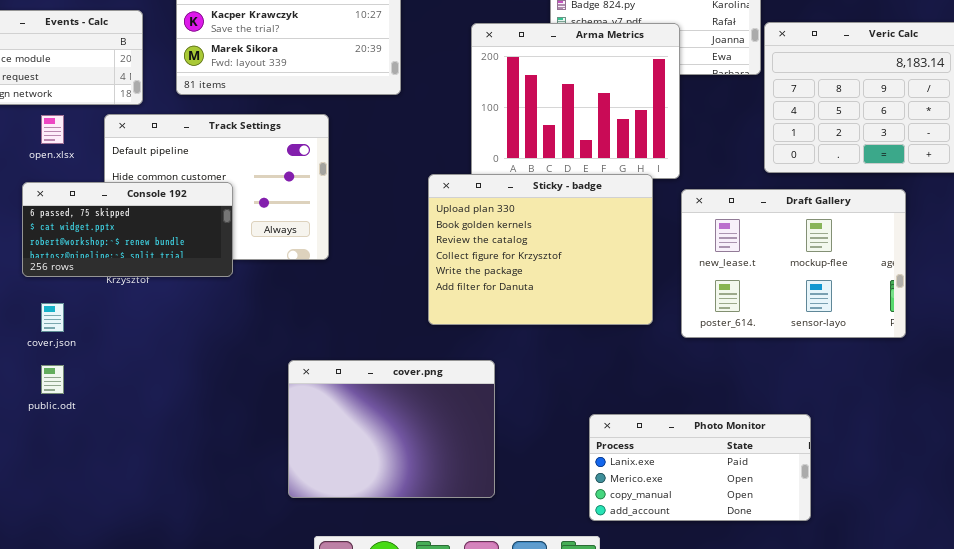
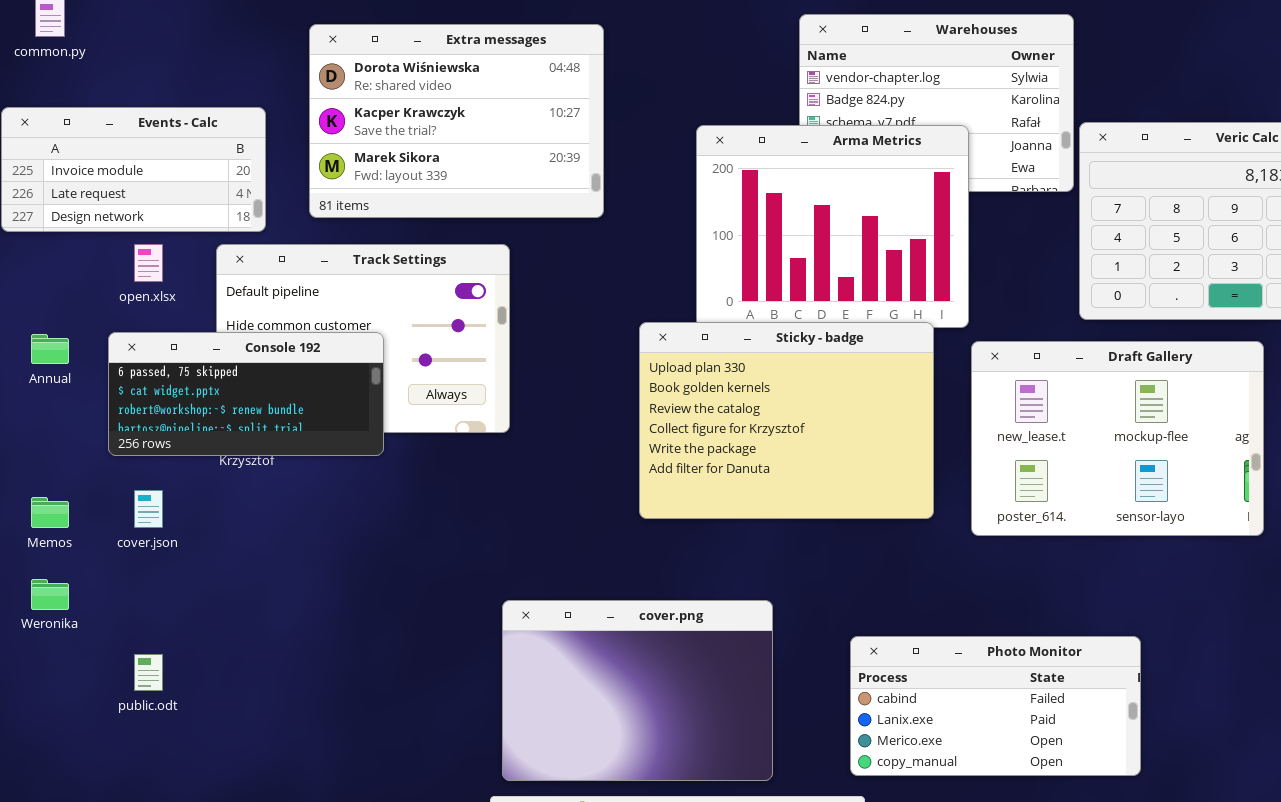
cover.png: [288,360,495,498] -> [502,600,773,781], moved
public.odt: [41,365,64,394] -> [134,654,163,691], moved
Photo Monitor: [589,414,811,521] -> [850,636,1141,776], scrolled up 1 row

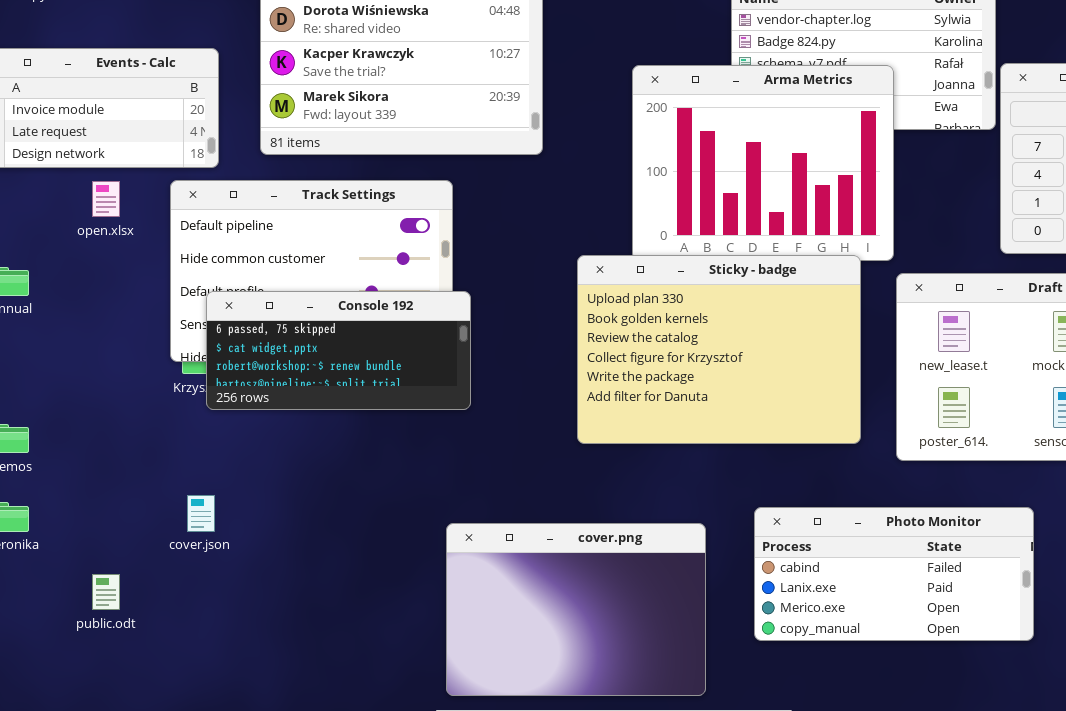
Console 192: [108,332,384,456] -> [206,291,471,410], moved
cover.json: [134,490,163,528] -> [187,495,215,532], moved
Photo Monitor: [850,636,1141,776] -> [754,507,1034,641], moved

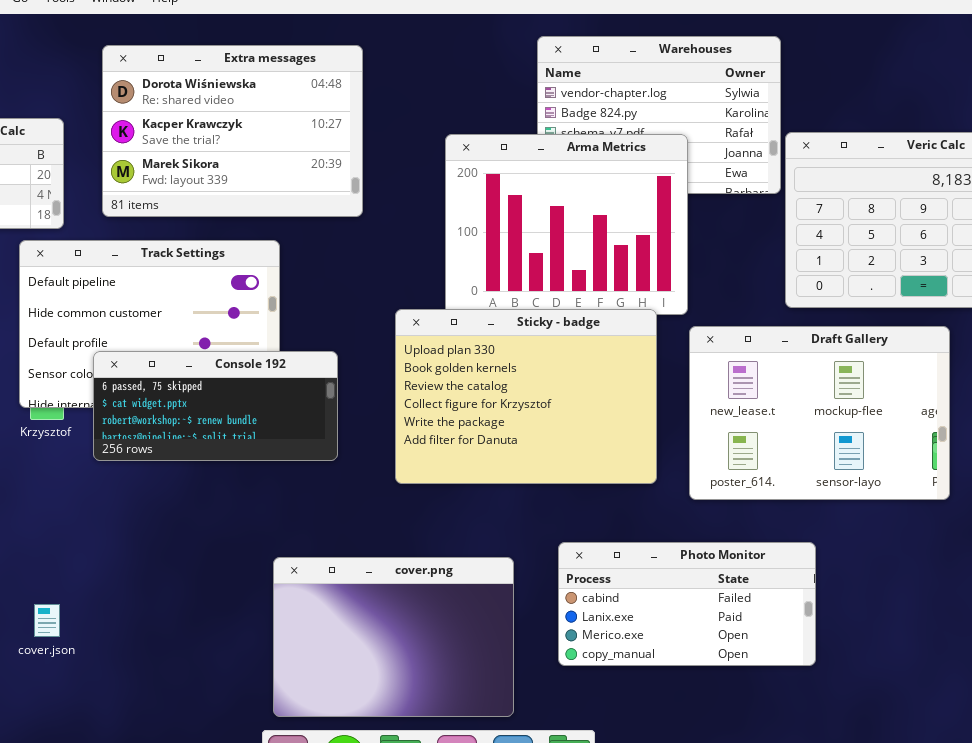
Console 192: [206,291,471,410] -> [93,351,338,461], moved
cover.json: [187,495,215,532] -> [34,604,60,637], moved

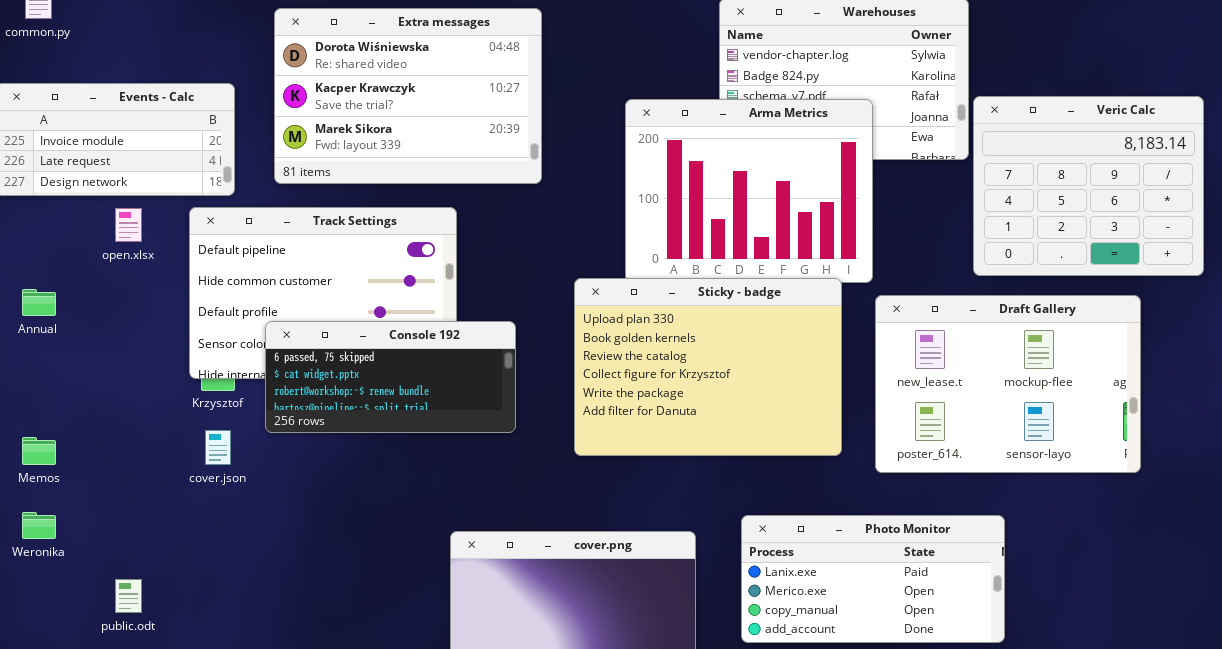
Photo Monitor: [558,542,816,666] -> [741,515,1005,643], scrolled down 1 row
cover.json: [34,604,60,637] -> [205,430,231,465], moved

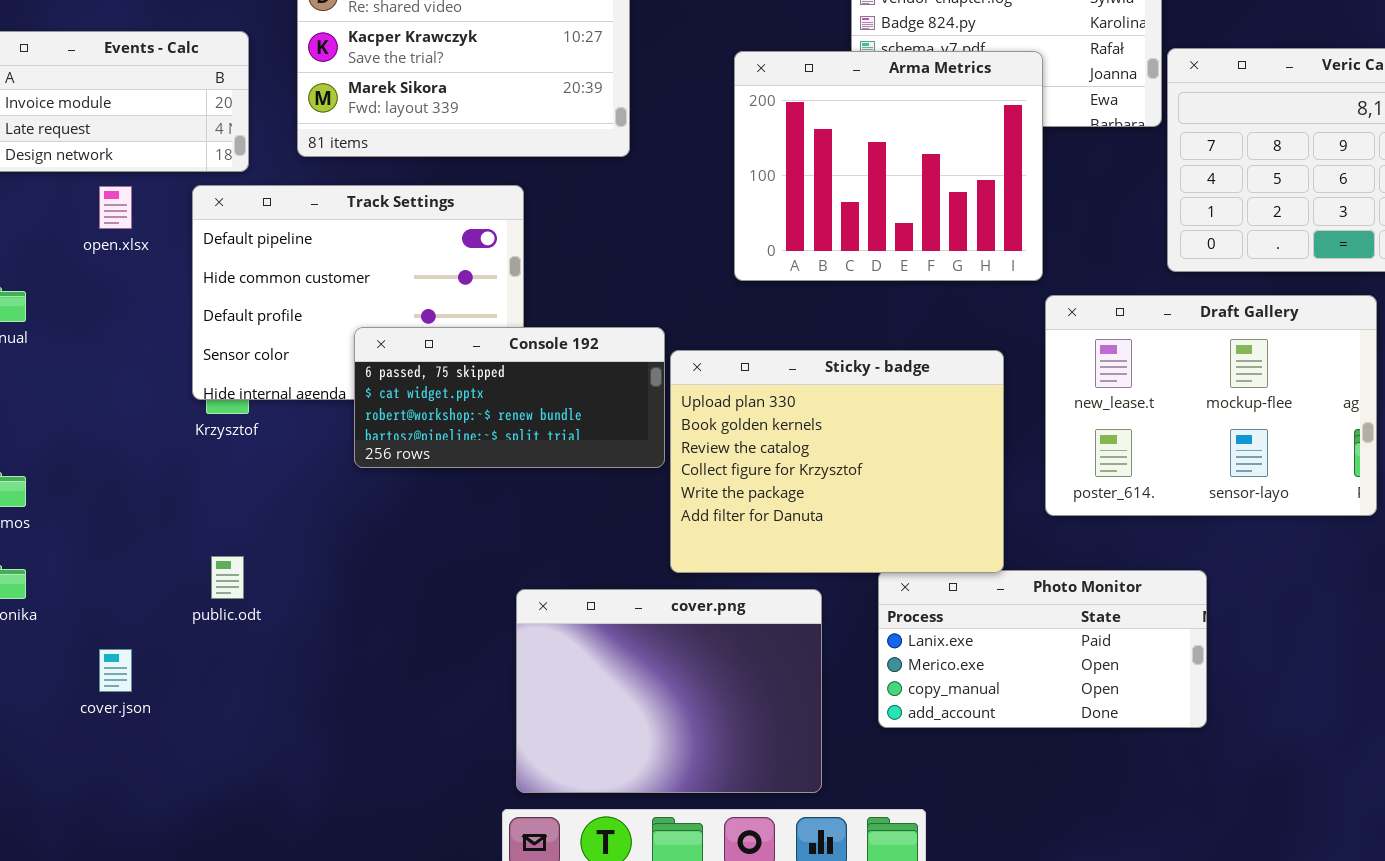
Sticky - badge: [574,278,842,456] -> [670,350,1004,573], moved
Console 192: [265,321,516,433] -> [354,327,665,468], moved
cover.json: [205,430,231,465] -> [99,649,132,692], moved
public.odt: [115,579,142,613] -> [211,556,244,599], moved

